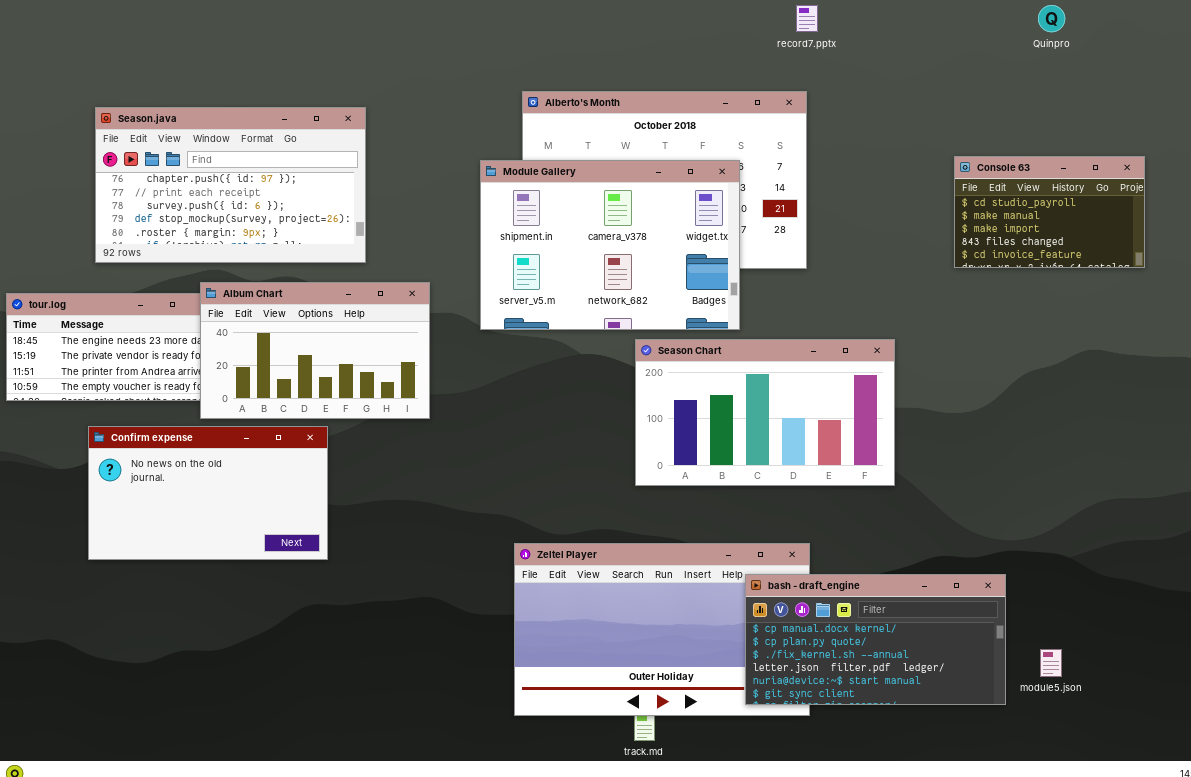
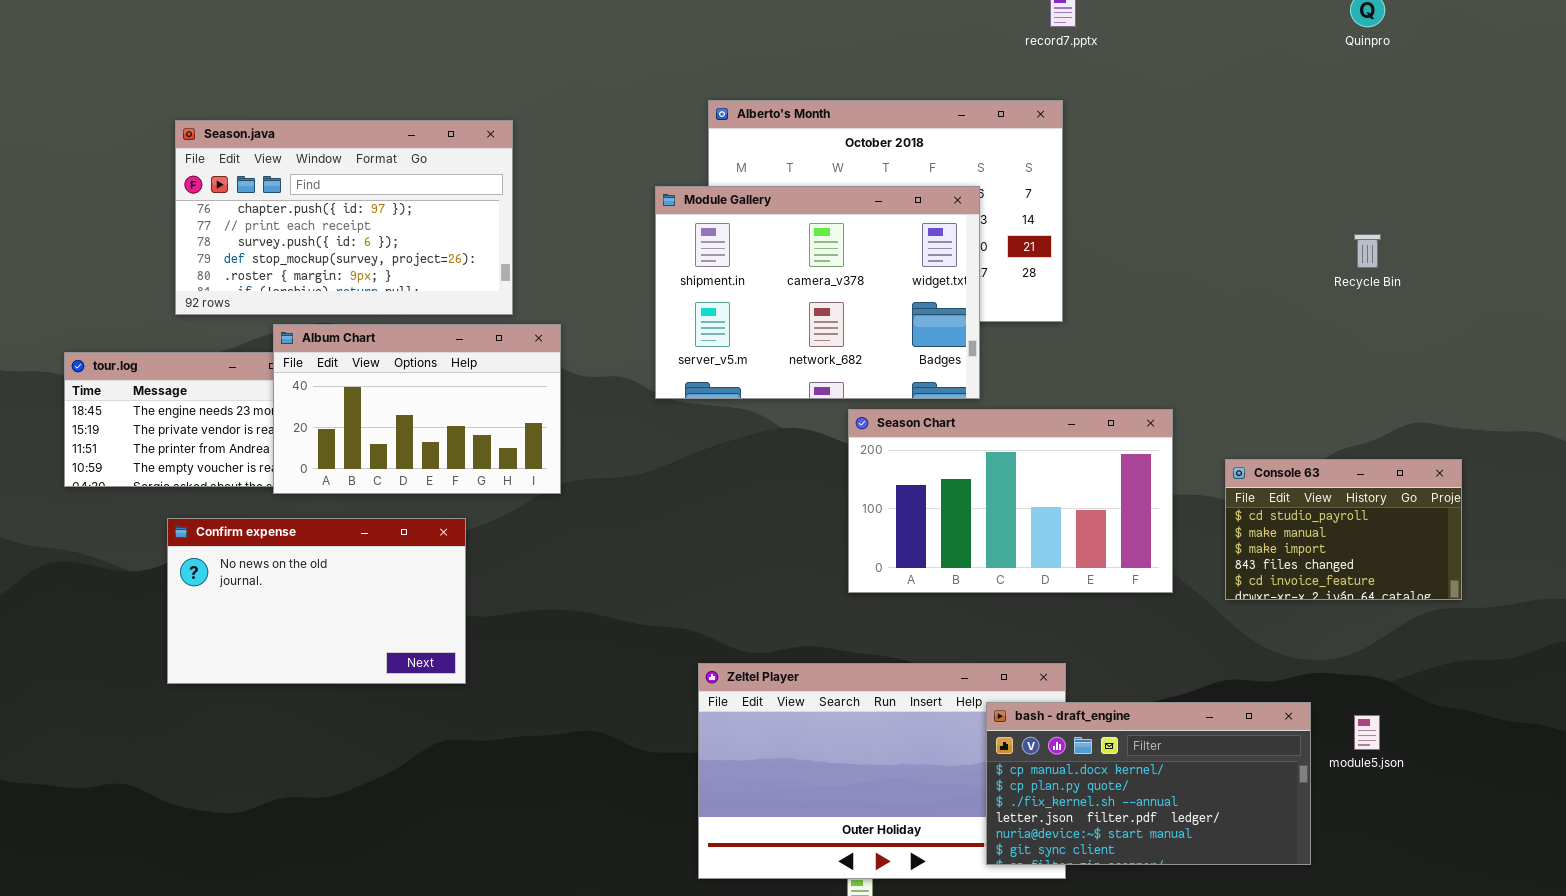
Console 63: [954,156,1145,268] -> [1225,459,1462,600], moved
Album Chart: [200,282,430,419] -> [273,324,561,494], moved
module5.json: [1040,649,1062,677] -> [1354,715,1380,750], moved

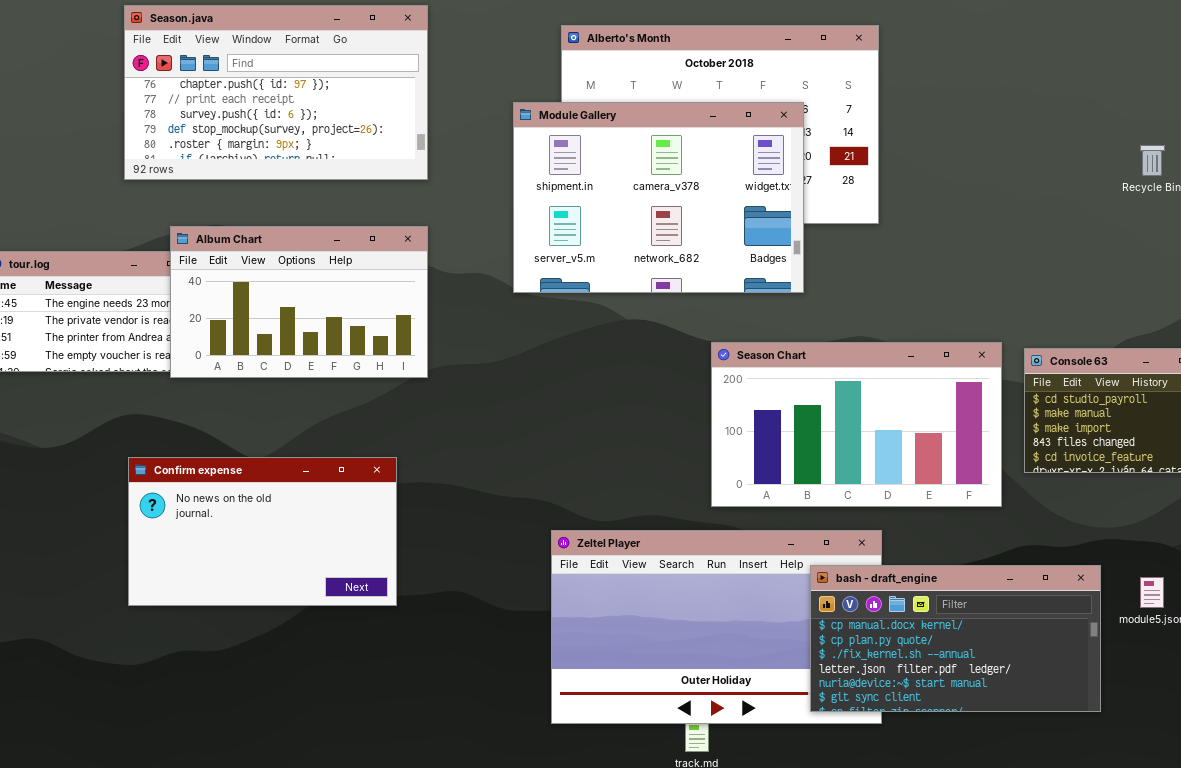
Season.java: [175,120,513,315] -> [124,5,428,180], moved
Season Chart: [848,409,1173,593] -> [711,342,1002,507], moved
Confirm expense: [167,518,466,684] -> [128,457,397,606], moved

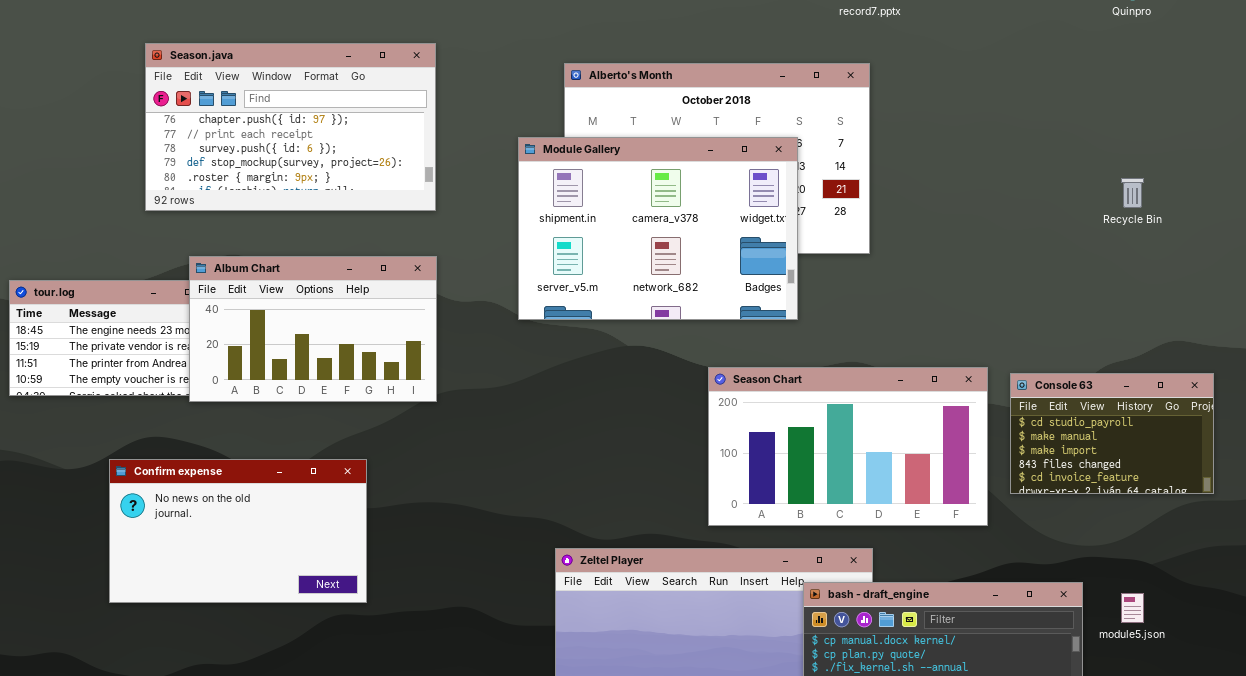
Confirm expense: [128,457,397,606] -> [109,459,367,603], moved

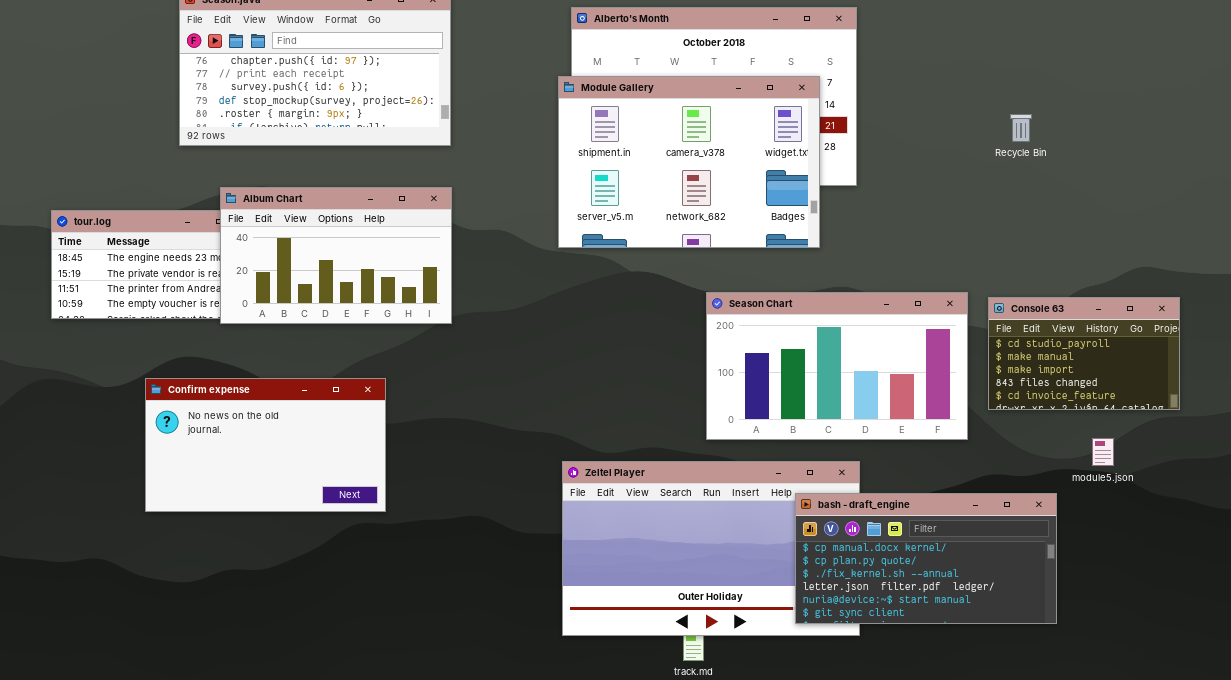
Module Gallery: [518,137,798,320] -> [558,76,820,248], moved
Recycle Bin: [1121,178,1144,208] -> [1010,114,1032,142], moved
module5.json: [1121,593,1144,623] -> [1092,438,1114,466], moved

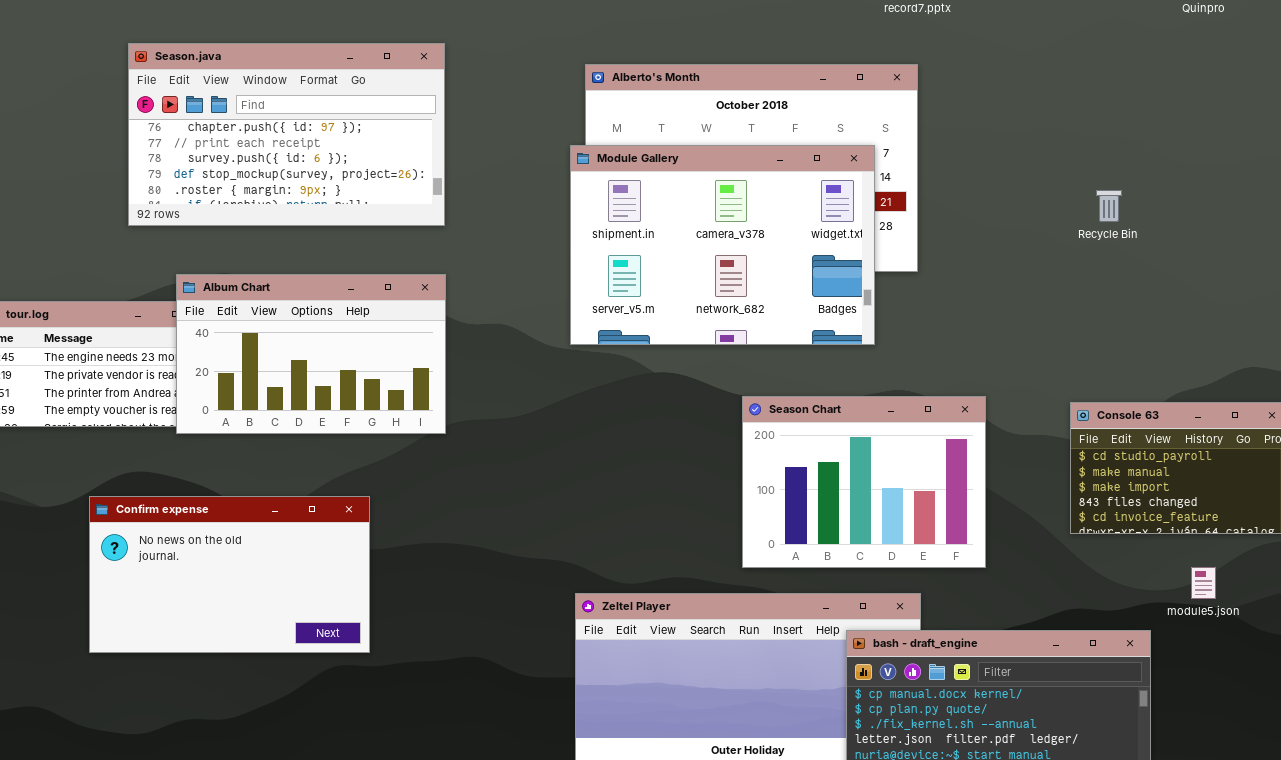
Season Chart: [706,292,968,440] -> [742,396,986,568], resized

